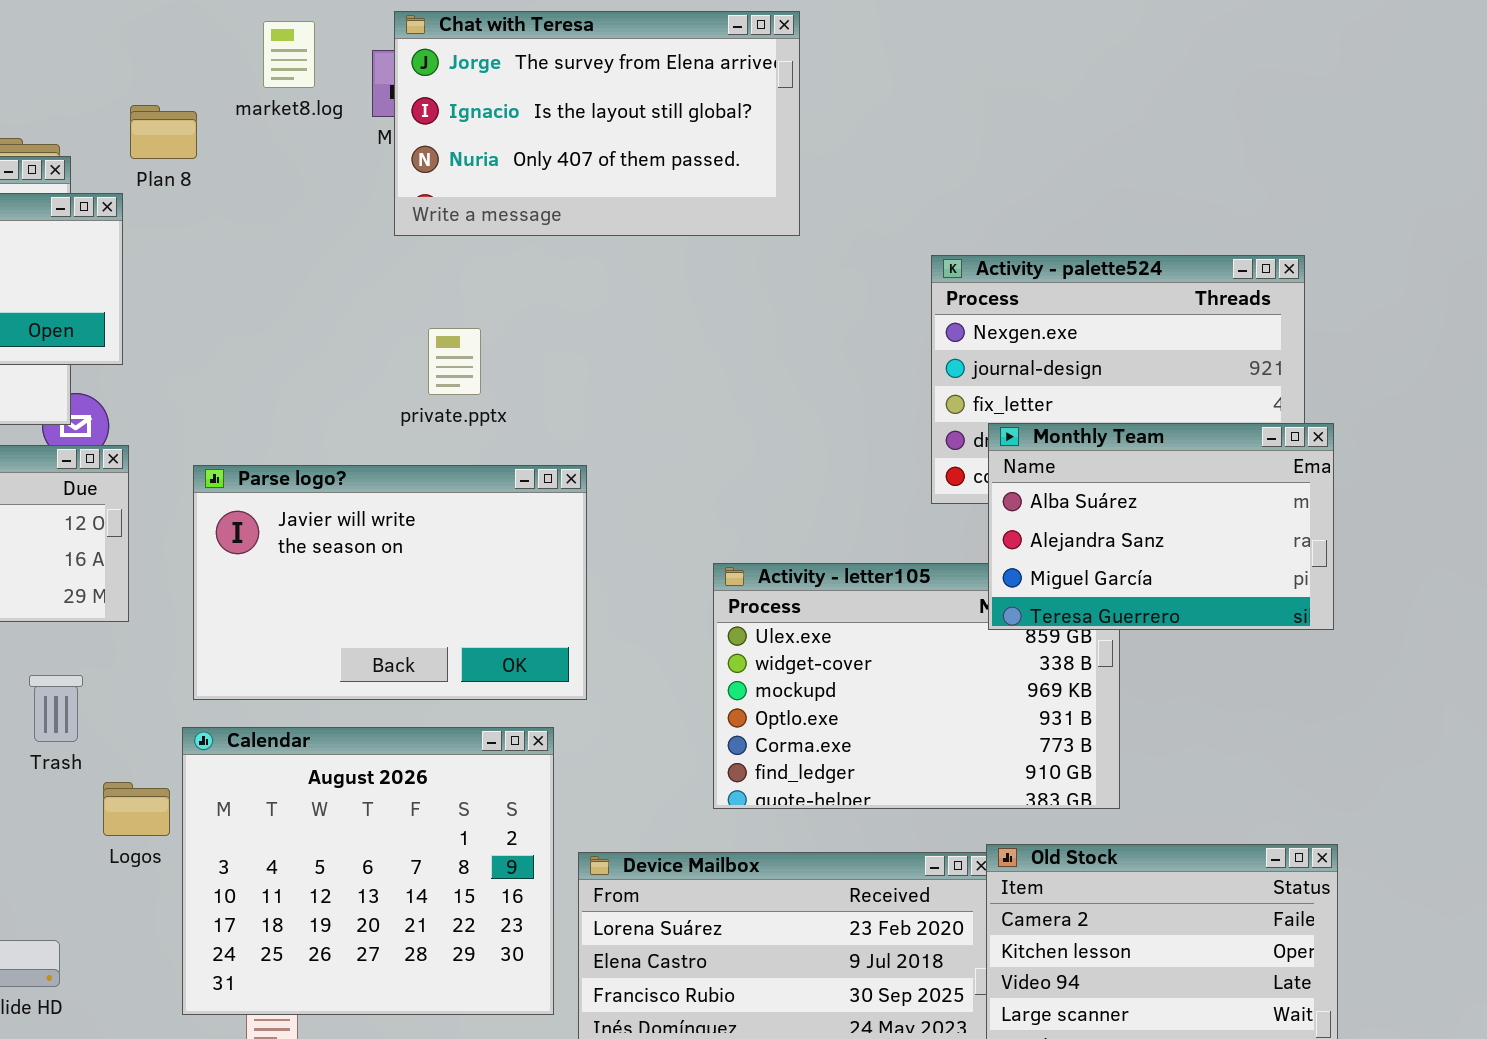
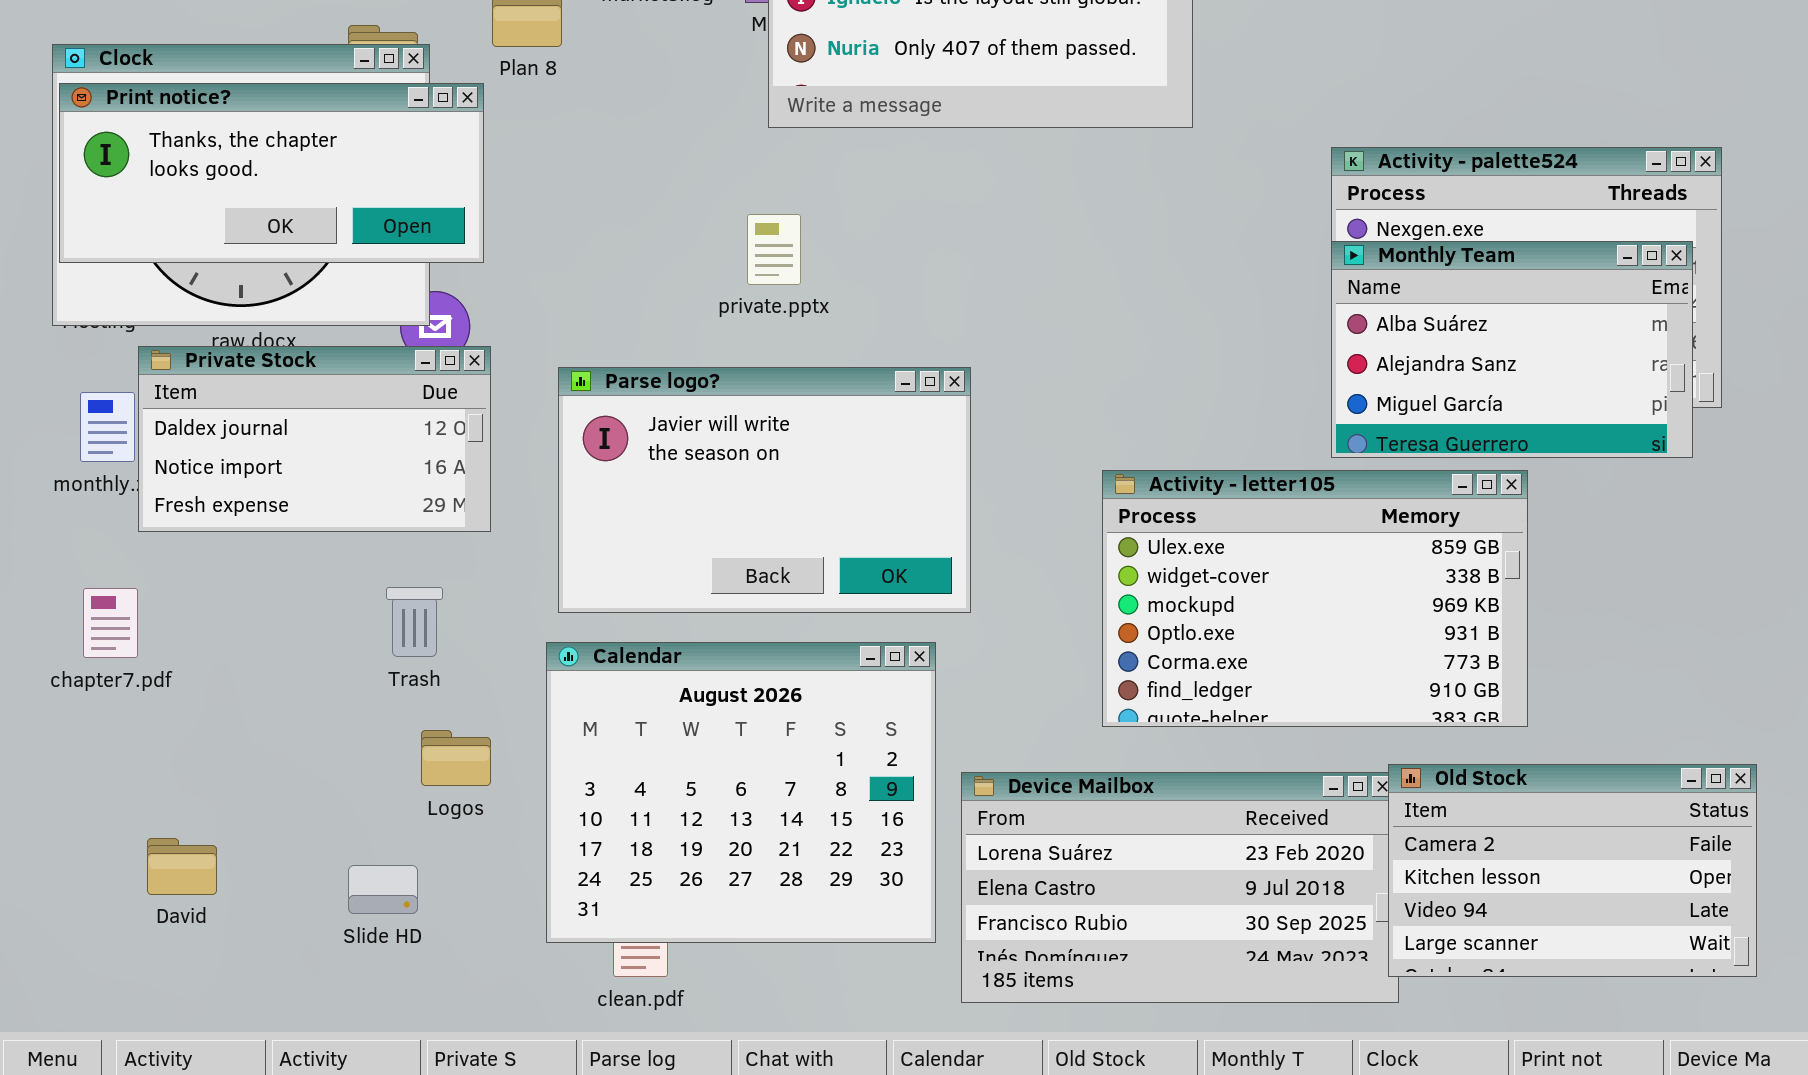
private.pptx: [428,328,481,395] -> [747,214,801,285], moved
Monthly Team: [988,423,1334,630] -> [1331,241,1693,458], moved
Logos: [103,782,170,836] -> [421,730,491,786], moved

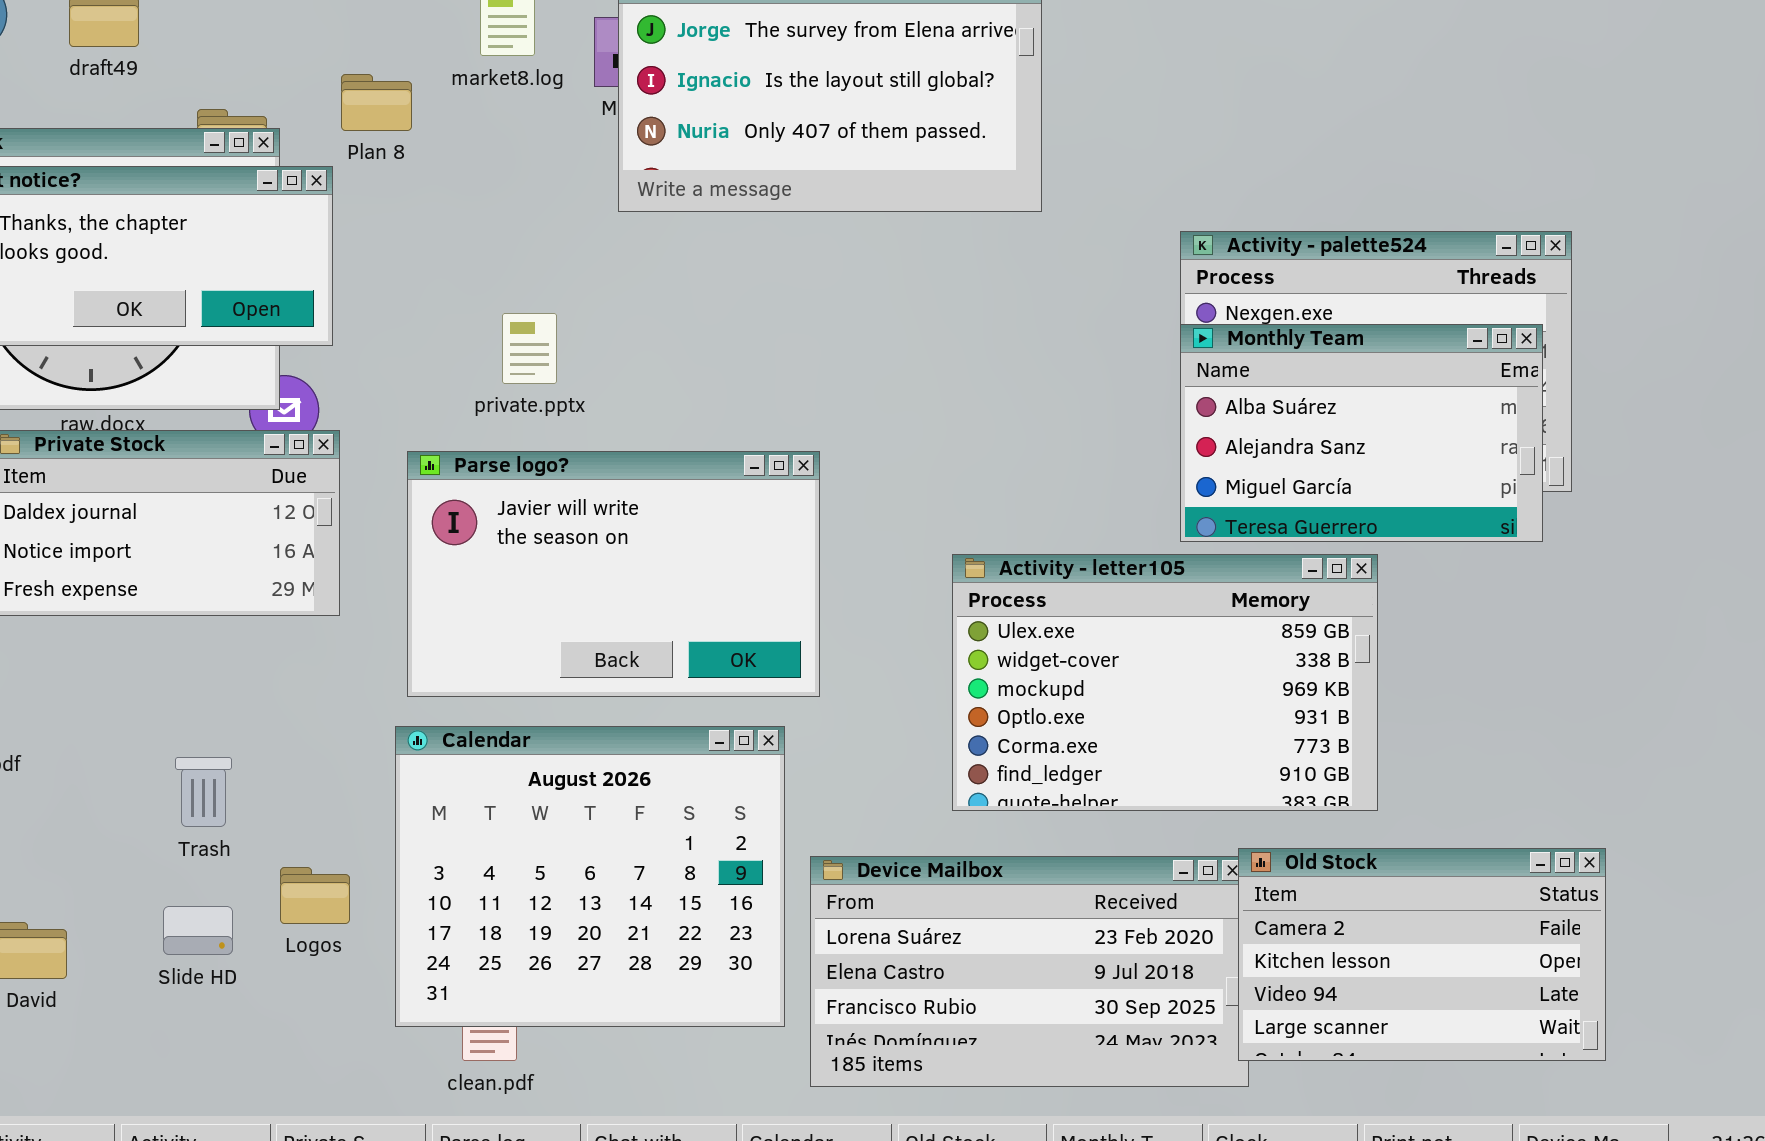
private.pptx: [747,214,801,285] -> [502,313,557,384], moved
Trash: [386,587,443,657] -> [175,757,232,827], moved
Logos: [421,730,491,786] -> [280,867,350,924], moved
Slide HD: [348,865,418,914] -> [163,906,233,955], moved

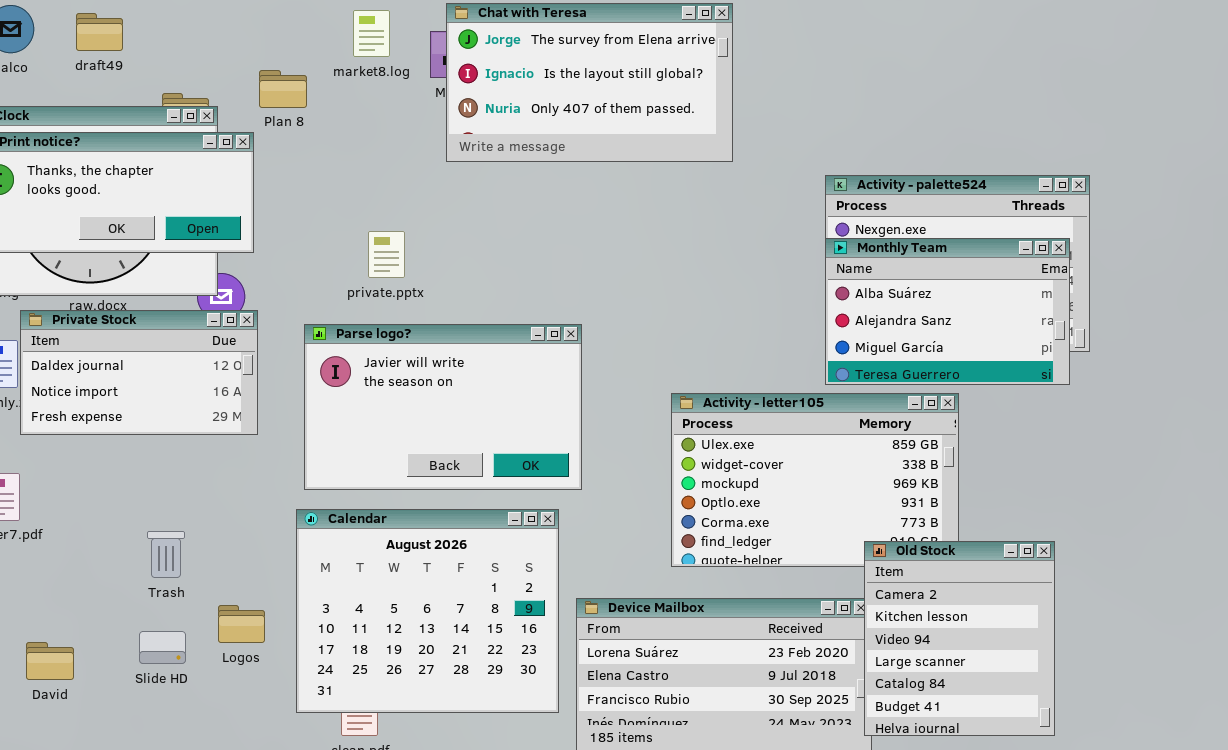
Old Stock: [1238,848,1606,1061] -> [864,541,1055,736], resized

